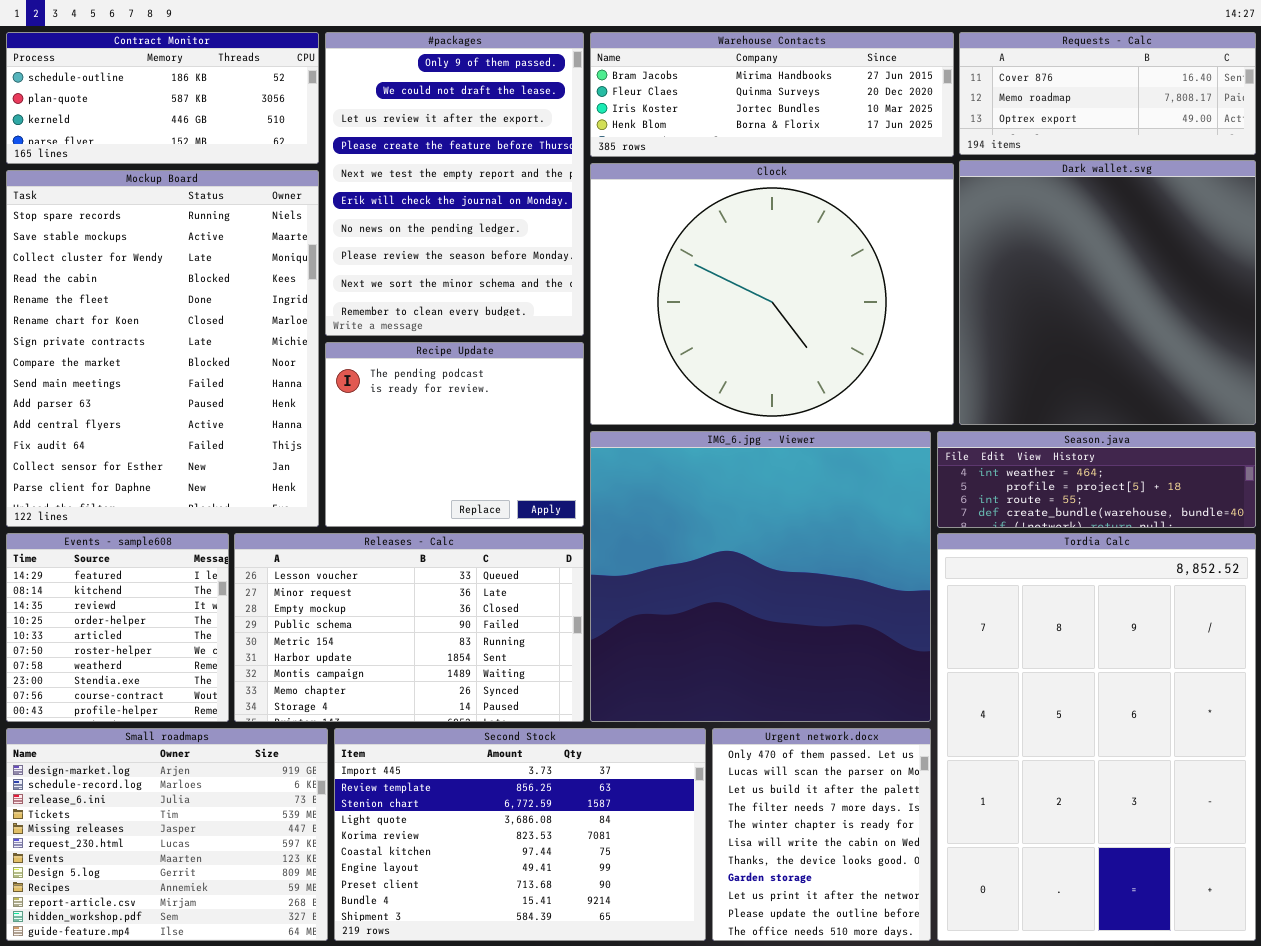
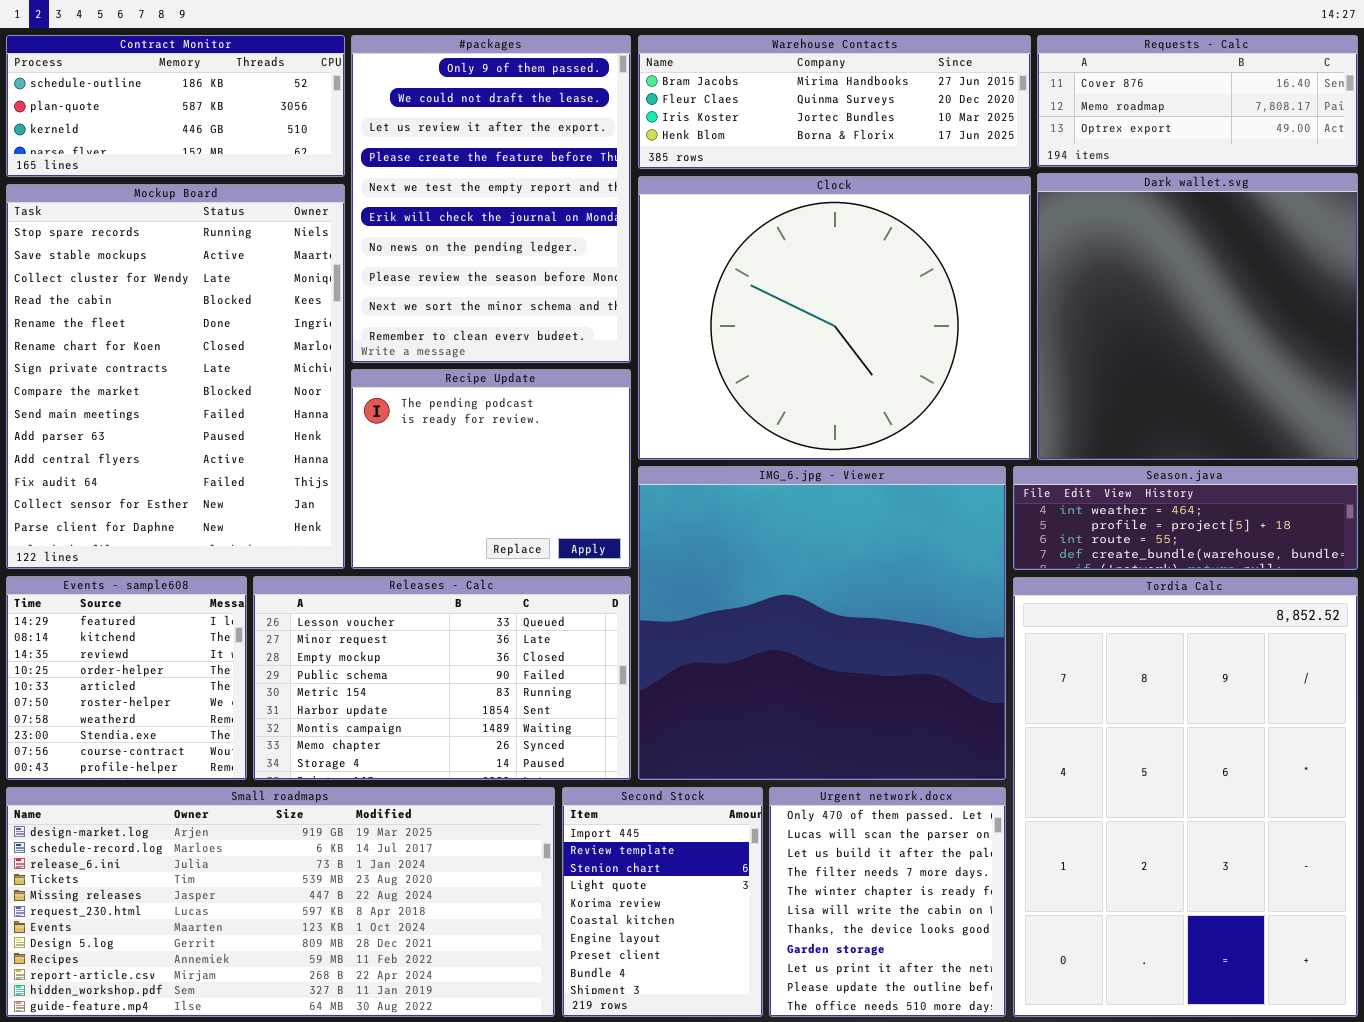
Small roadmaps: [6,728,328,941] -> [6,787,555,1017], resized
Second Stock: [334,728,706,941] -> [562,787,763,1017], resized

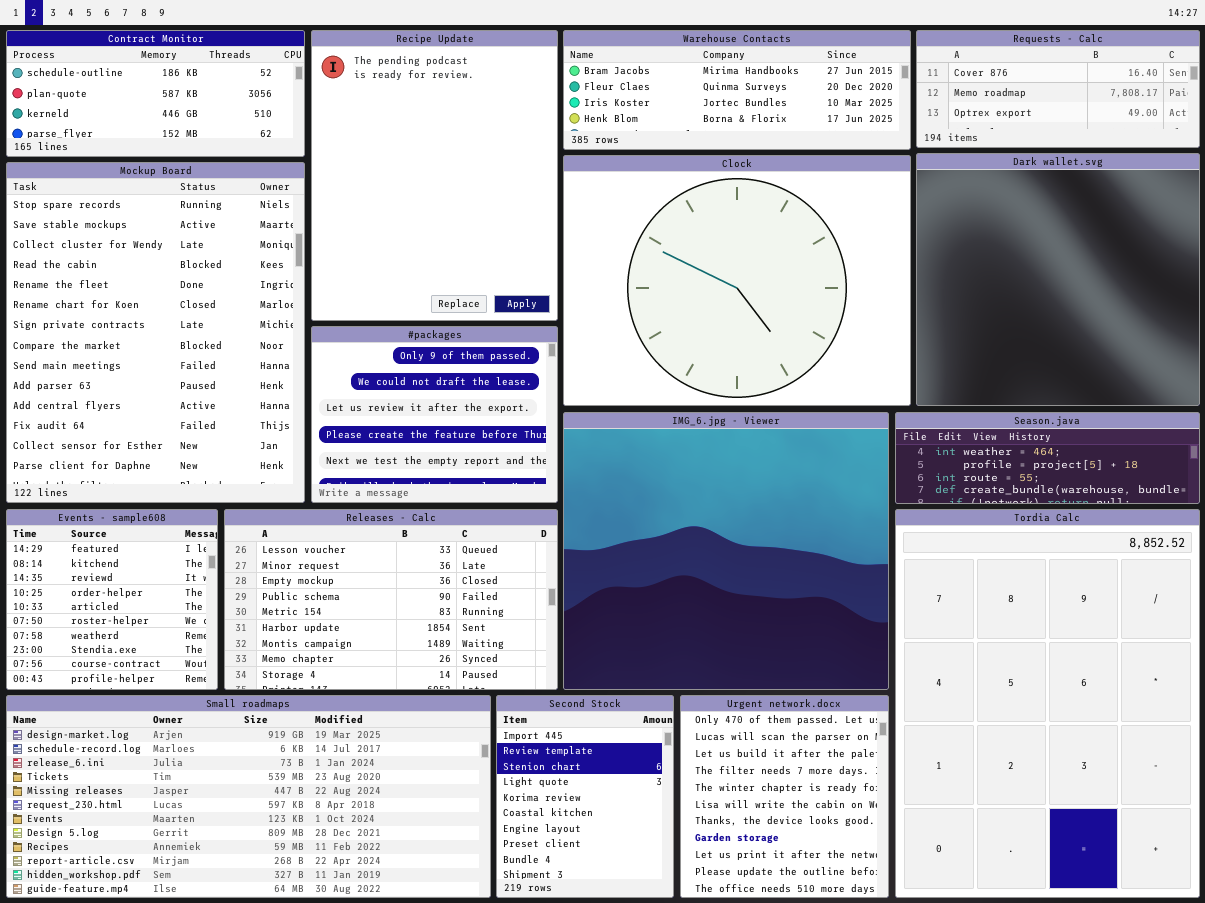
#packages: [351,35,631,363] -> [311,326,558,503], moved, resized
Recipe Update: [351,369,631,569] -> [311,30,558,321], moved, resized

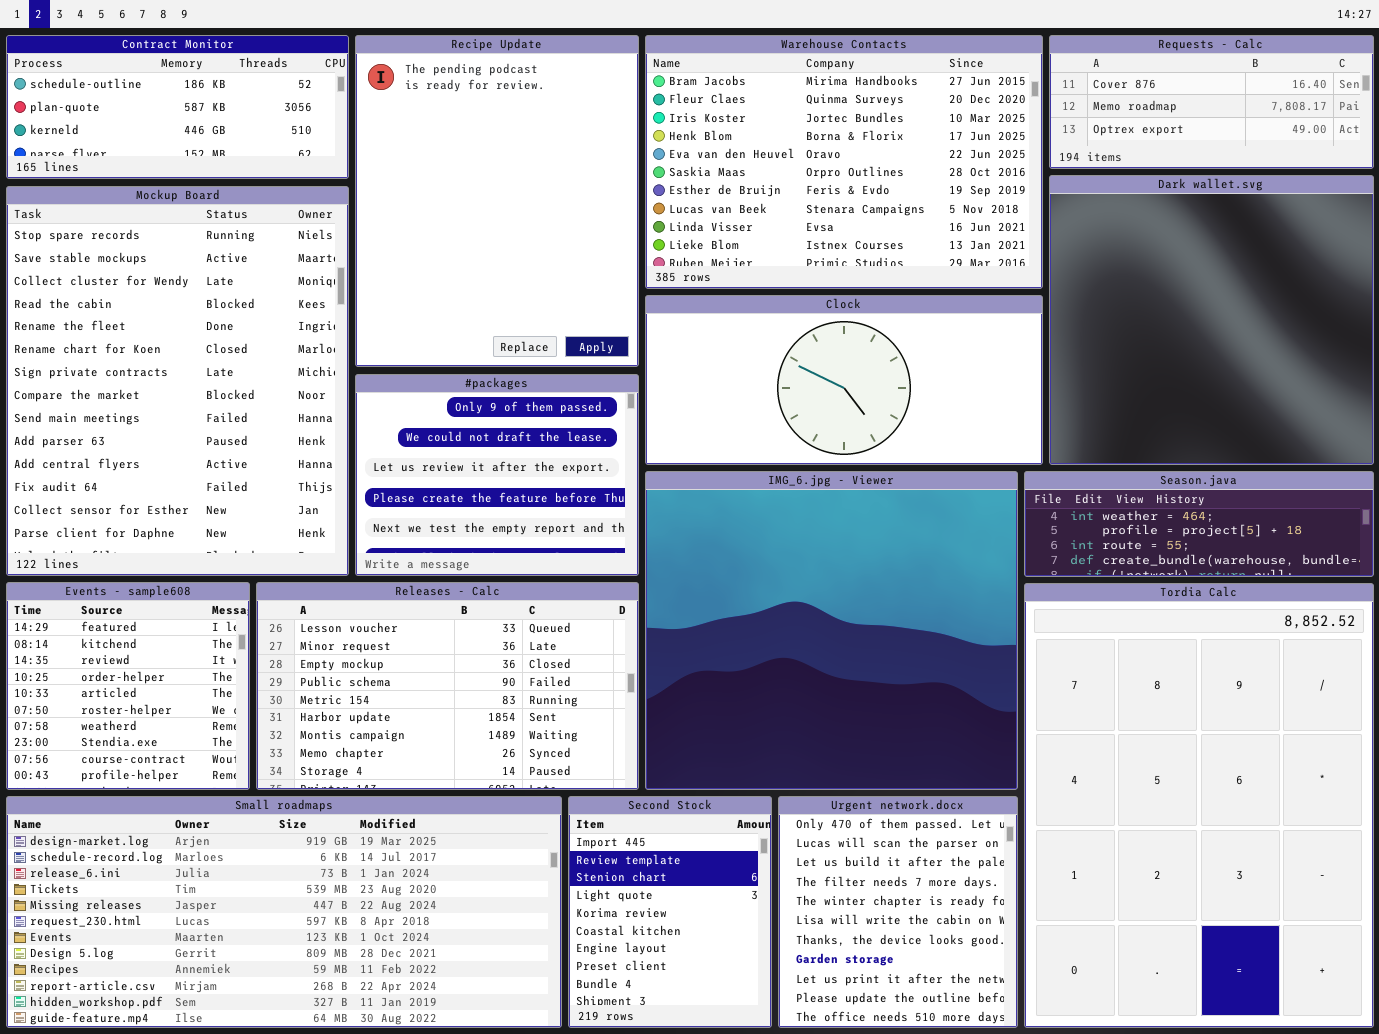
Warehouse Contacts: [563,30,911,150] -> [645,35,1043,289], resized
Clock: [563,155,911,406] -> [645,295,1043,465], resized

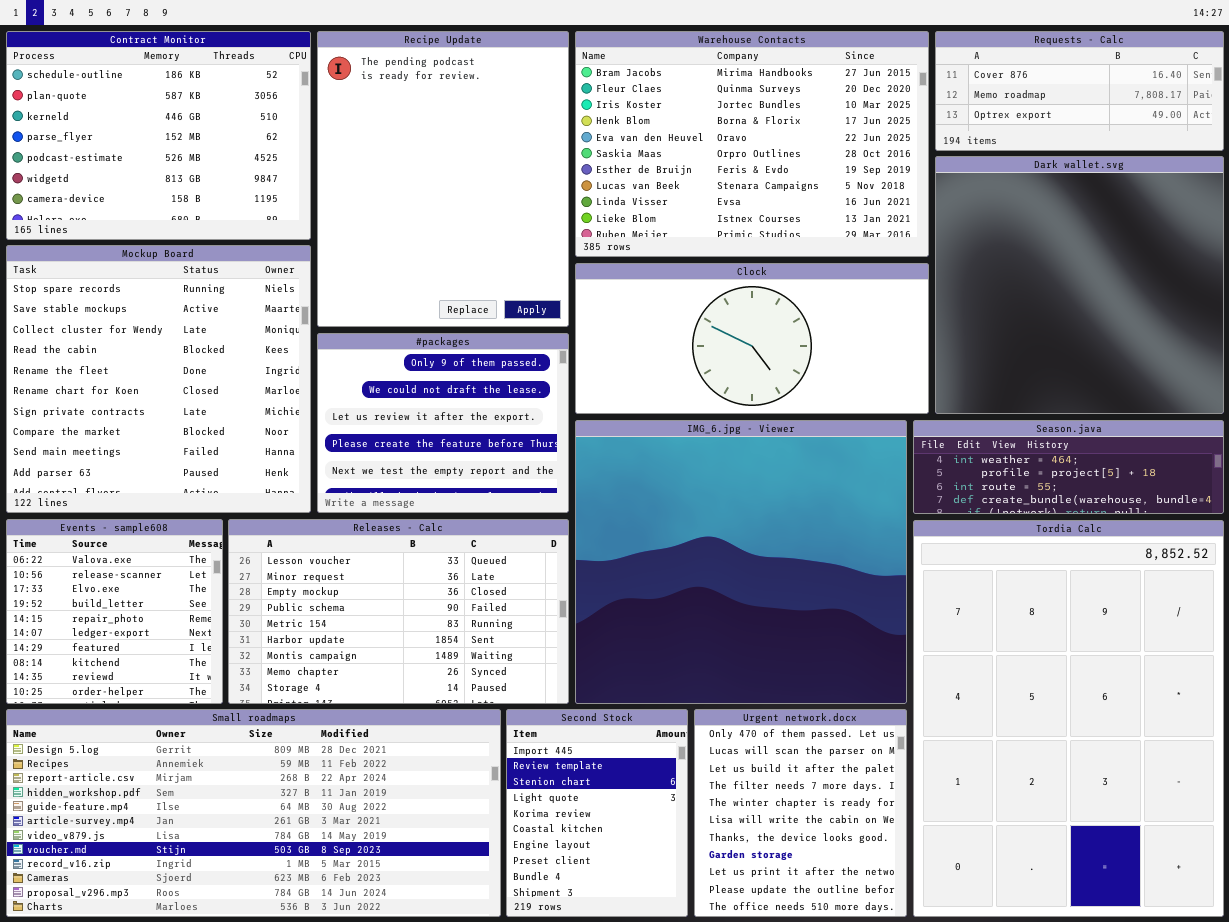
Contract Monitor: [6,35,349,179] -> [6,31,311,240], resized
Mockup Board: [6,186,349,576] -> [6,245,311,513], resized
Events - sample608: [6,582,250,790] -> [6,519,223,704], scrolled up 6 rows
Small roadmaps: [6,796,562,1028] -> [6,709,501,917], scrolled down 7 rows

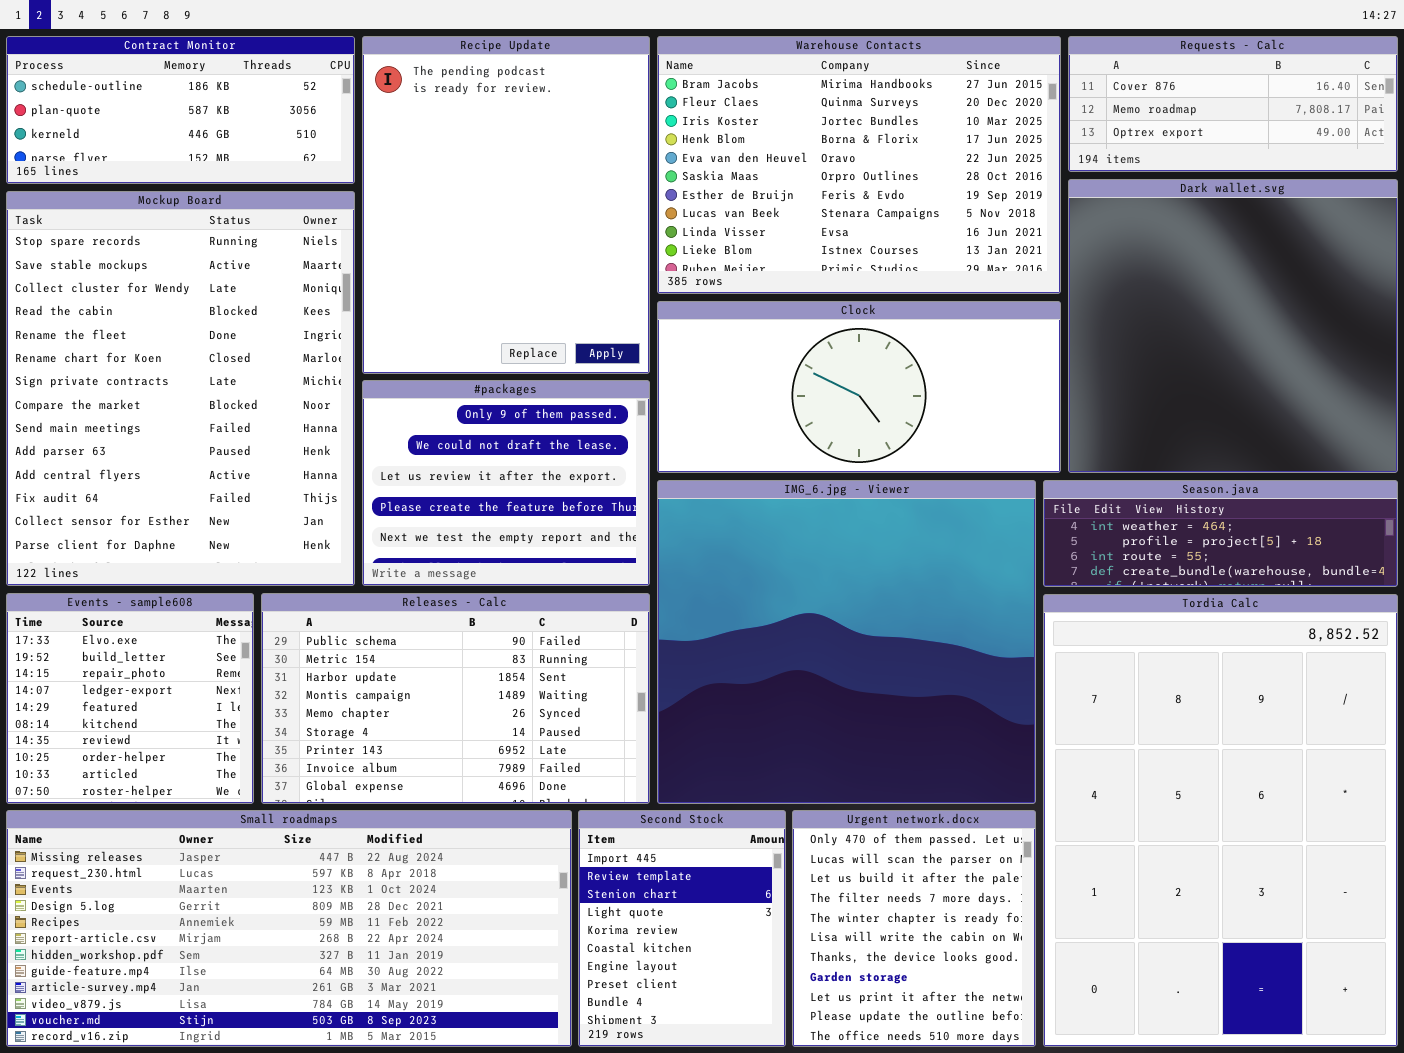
Contract Monitor: [6,31,311,240] -> [6,36,355,184], resized
Mockup Board: [6,245,311,513] -> [6,191,355,586], resized
Events - sample608: [6,519,223,704] -> [6,593,254,804], scrolled down 2 rows
Releases - Calc: [228,519,569,704] -> [261,593,650,804], scrolled down 3 rows
Small roadmaps: [6,709,501,917] -> [6,810,572,1047], scrolled up 3 rows

